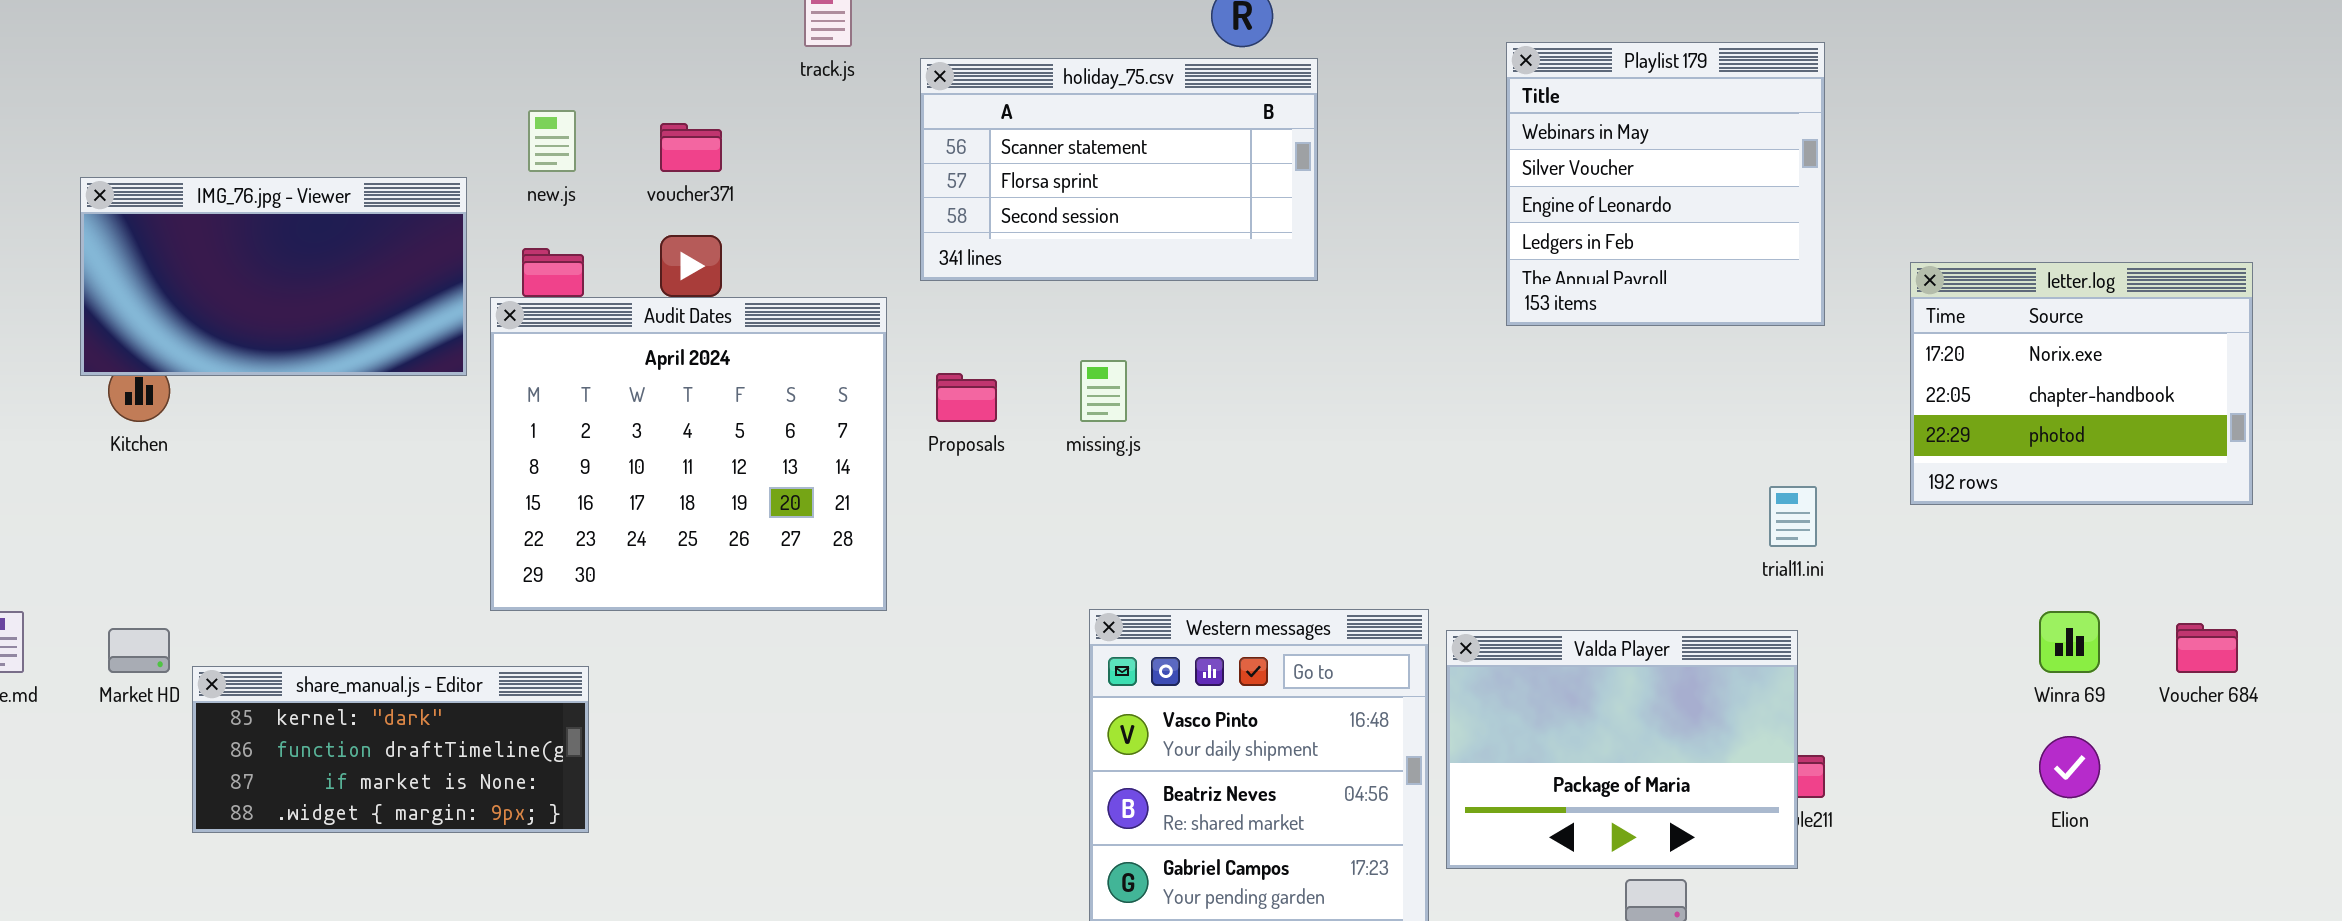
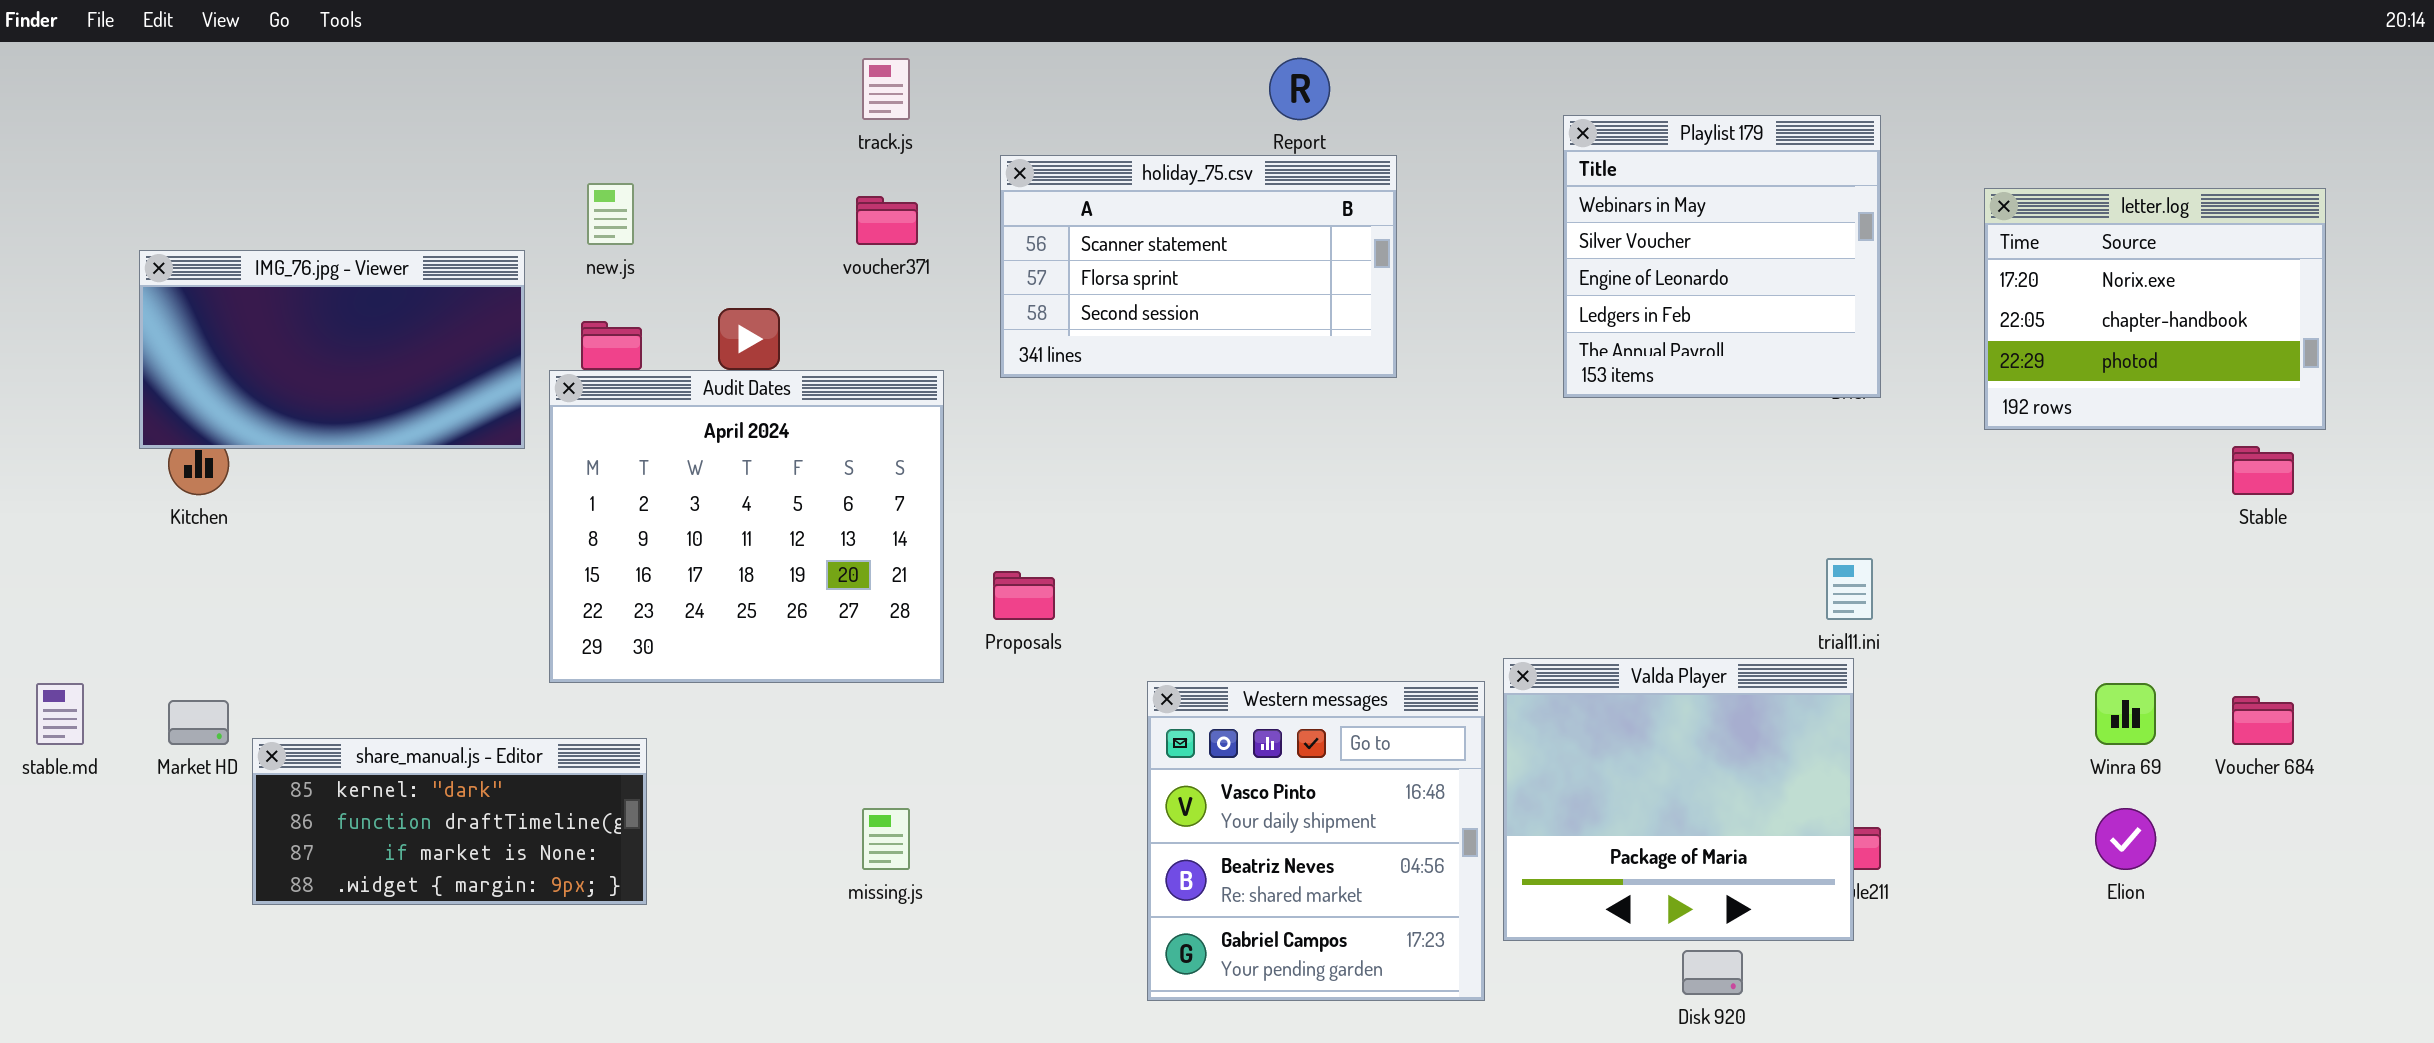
holiday_75.csv: [920,58,1318,281] -> [1000,155,1397,378], moved
voucher371: [660,123,722,172] -> [856,196,918,245], moved
letter.log: [1910,262,2253,505] -> [1984,188,2326,430], moved
missing.js: [1080,360,1127,422] -> [862,808,910,870], moved
Proposals: [936,373,997,422] -> [993,571,1055,620], moved
Valda Player: [1446,630,1798,869] -> [1503,658,1854,941], resized

